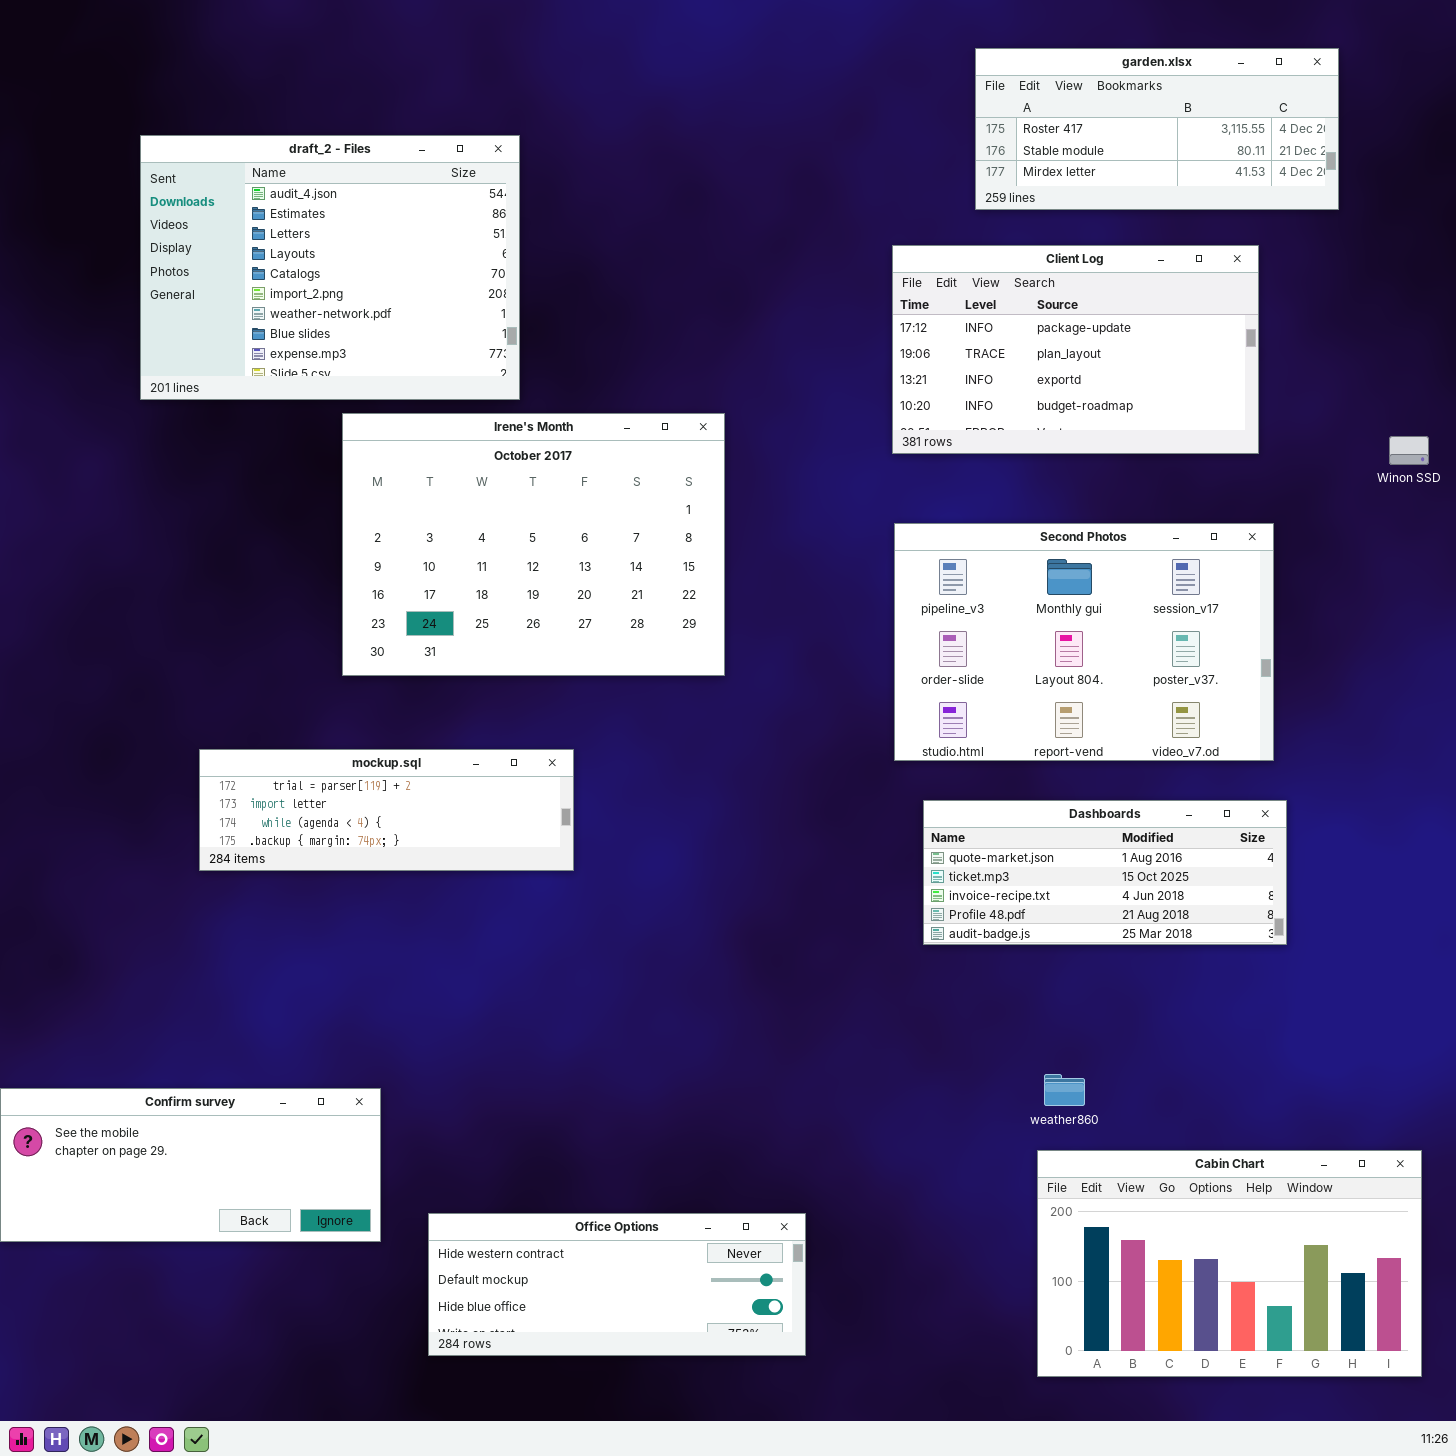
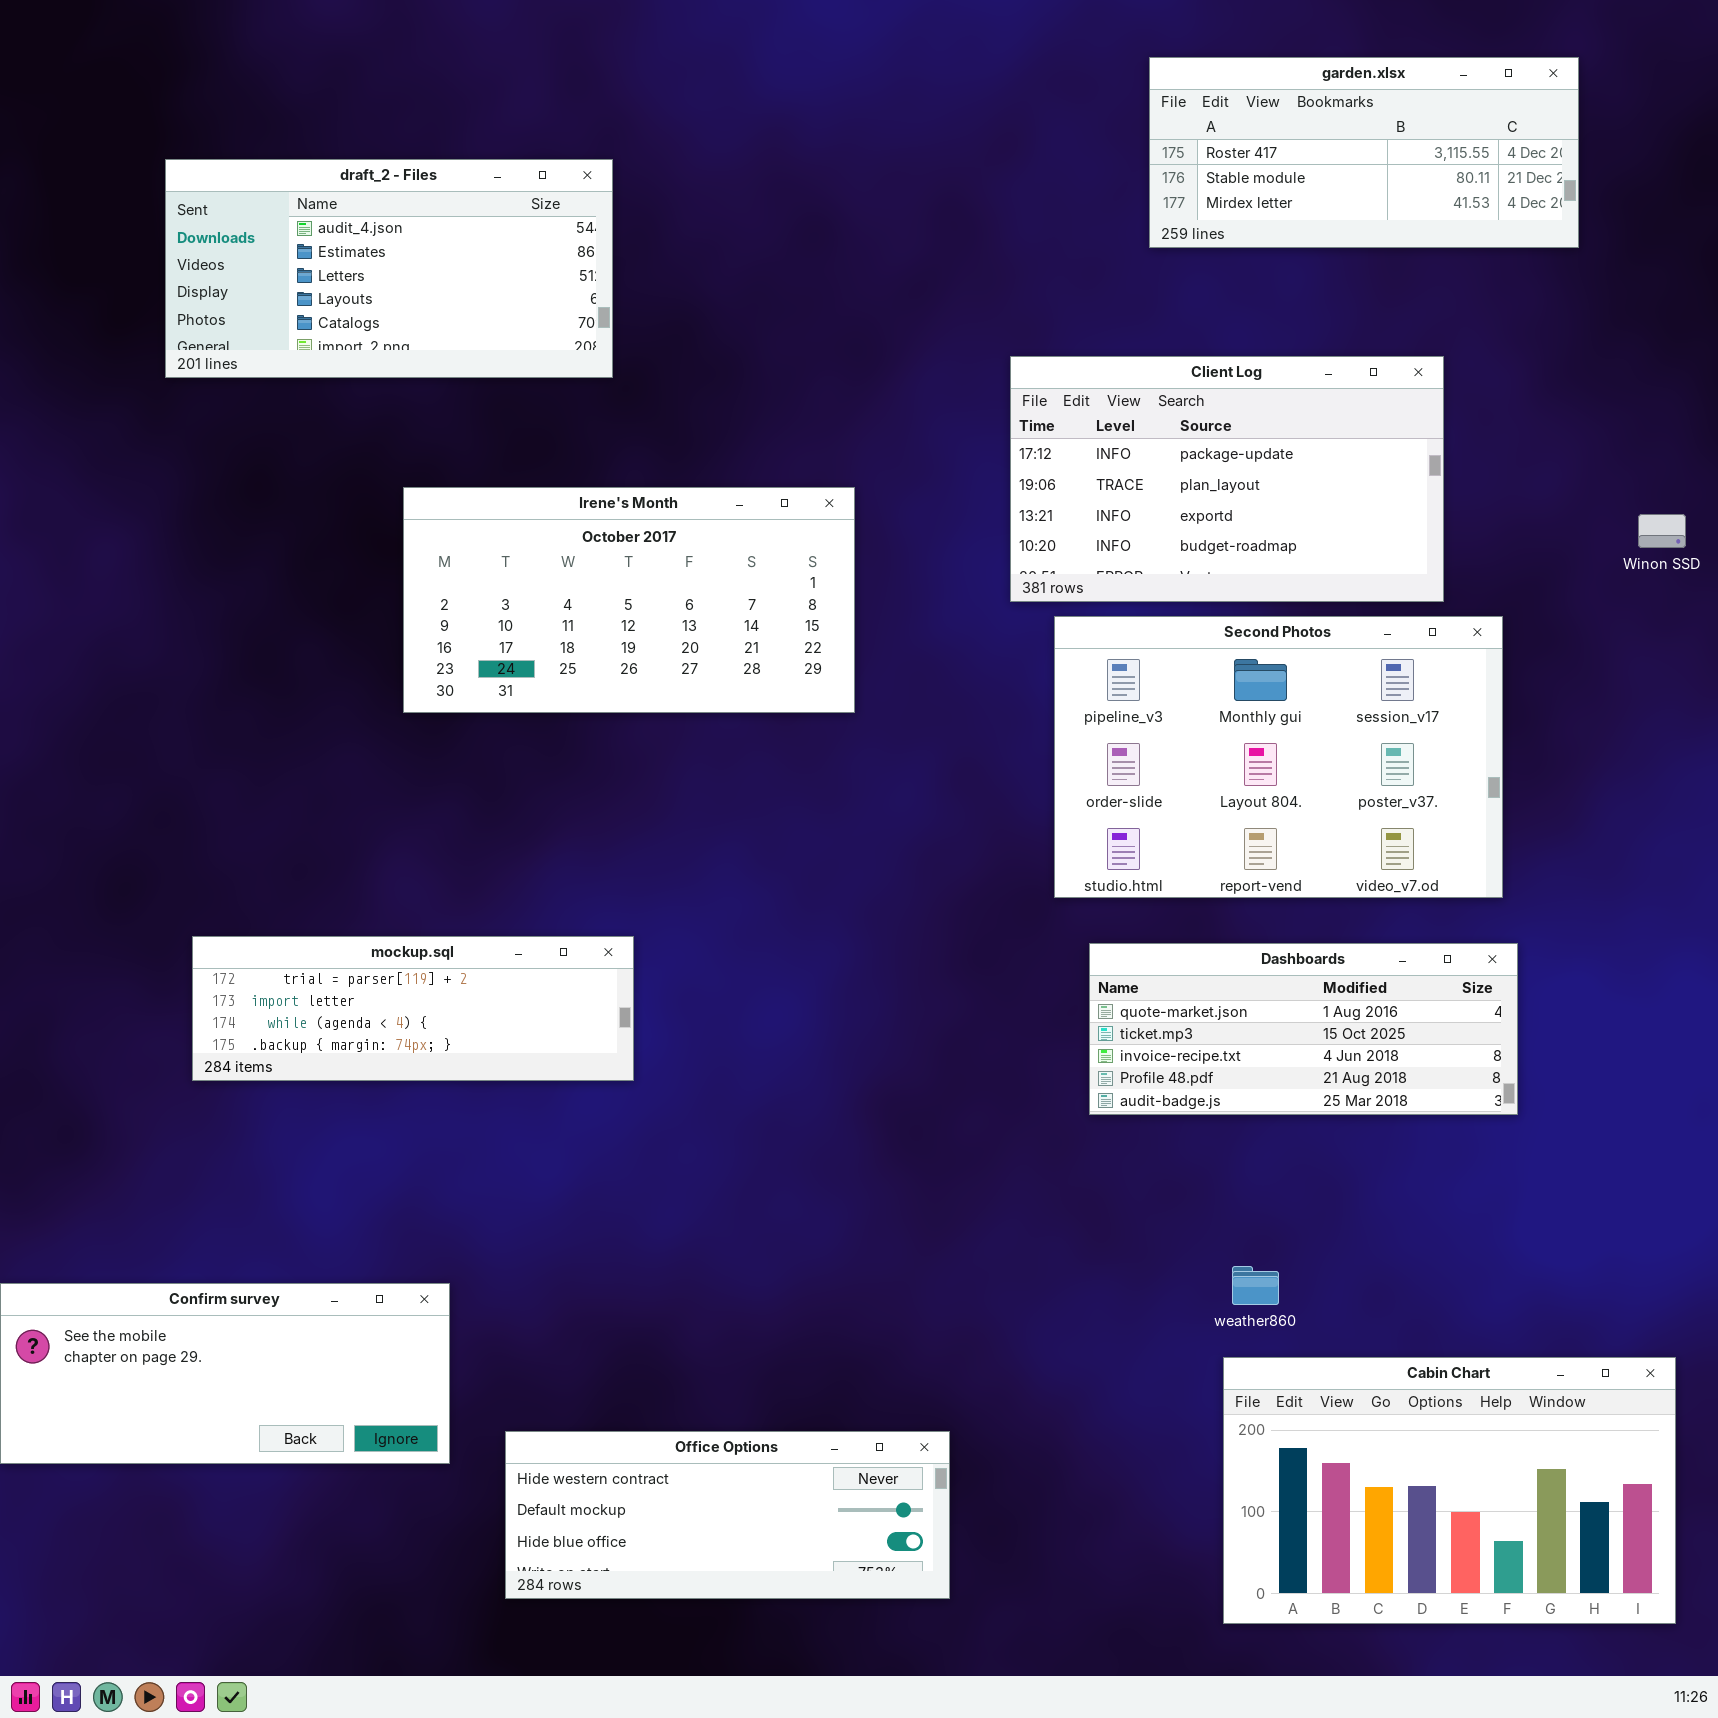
draft_2 - Files: [140,135,520,400] -> [165,159,613,378], resized
Client Log: [892,245,1259,454] -> [1010,356,1444,602], moved
Irene's Month: [342,413,725,676] -> [403,487,855,713], resized
mockup.sql: [199,749,574,871] -> [192,936,634,1081], moved

